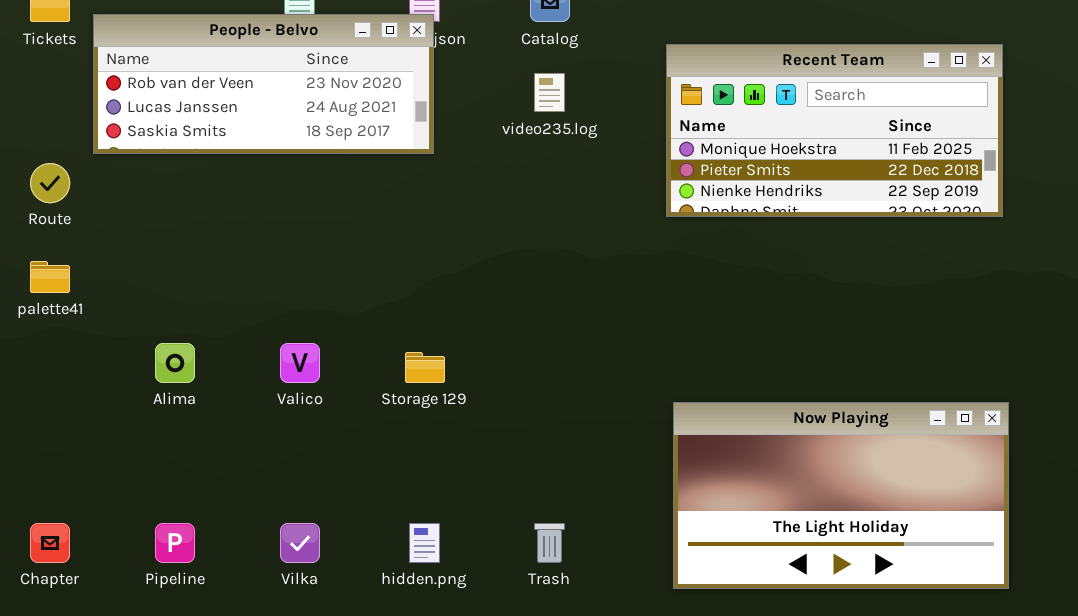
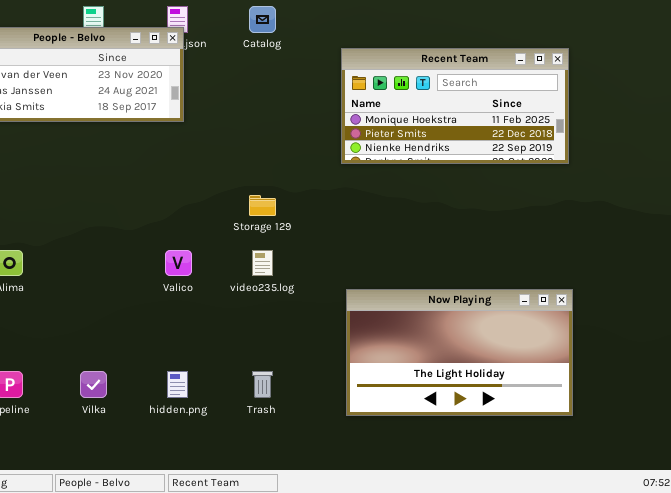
video235.log: [534,73,565,112] -> [252,250,273,276], moved
Valico: [280,343,320,383] -> [165,250,192,276], moved
Storage 129: [405,352,445,383] -> [249,195,276,216], moved

